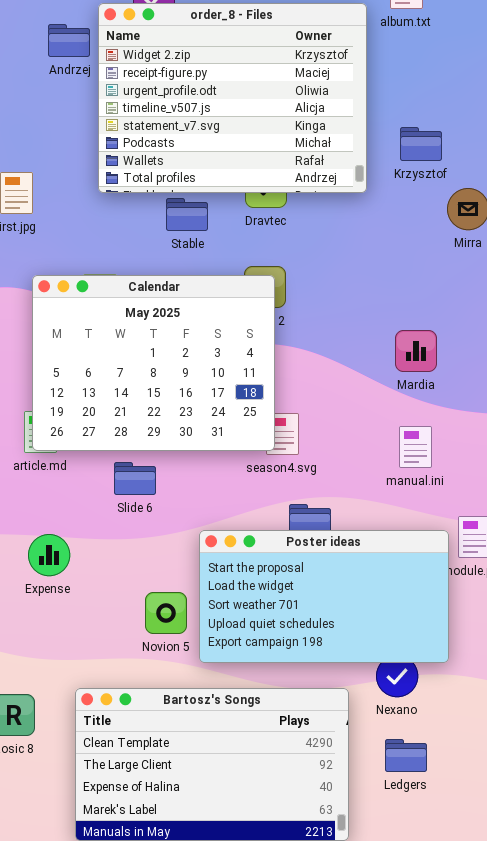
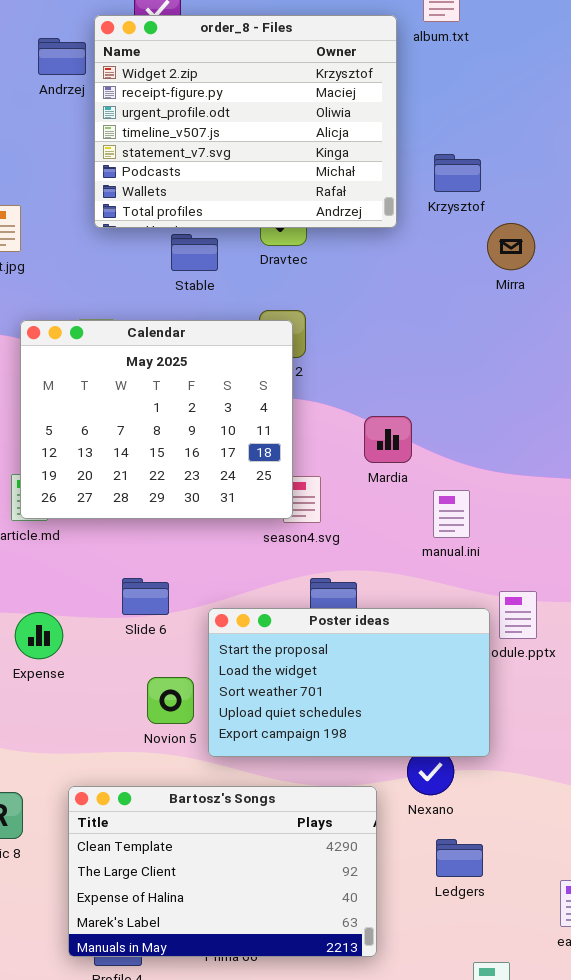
Mardia: [395,330,437,372] -> [364,416,412,463], moved
Slide 6: [114,462,156,495] -> [122,578,169,615], moved
Ledgers: [385,739,427,772] -> [436,839,483,877], moved

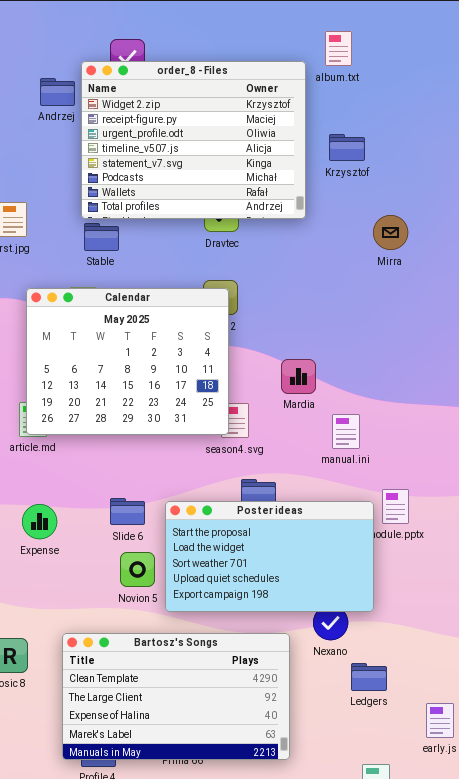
Krzysztof: [434,154,481,192] -> [329,134,365,161], moved
Stable: [171,234,218,271] -> [84,223,119,251], moved
Slide 6: [122,578,169,615] -> [110,498,145,525], moved
Ledgers: [436,839,483,877] -> [351,663,387,691], moved

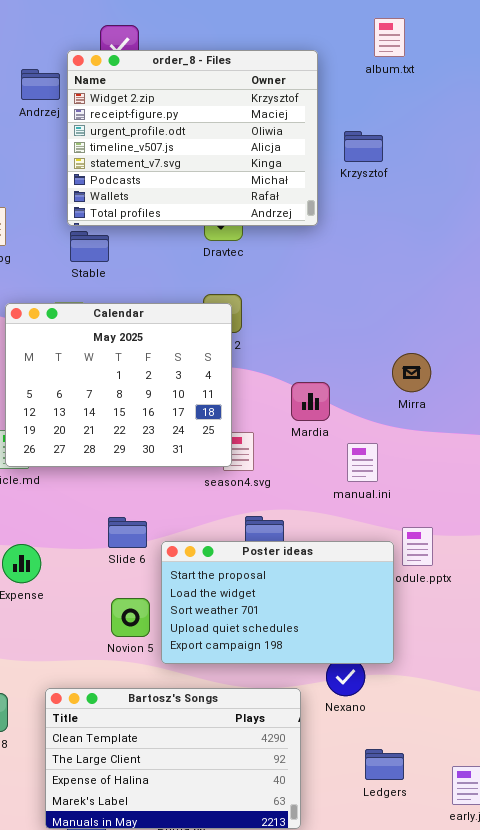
album.txt: [325,31,352,66] -> [374,18,405,57], moved
Mirra: [373,215,408,250] -> [392,353,431,392], moved
Slide 6: [110,498,145,525] -> [108,517,147,548], moved
Ledgers: [351,663,387,691] -> [365,749,404,780], moved

